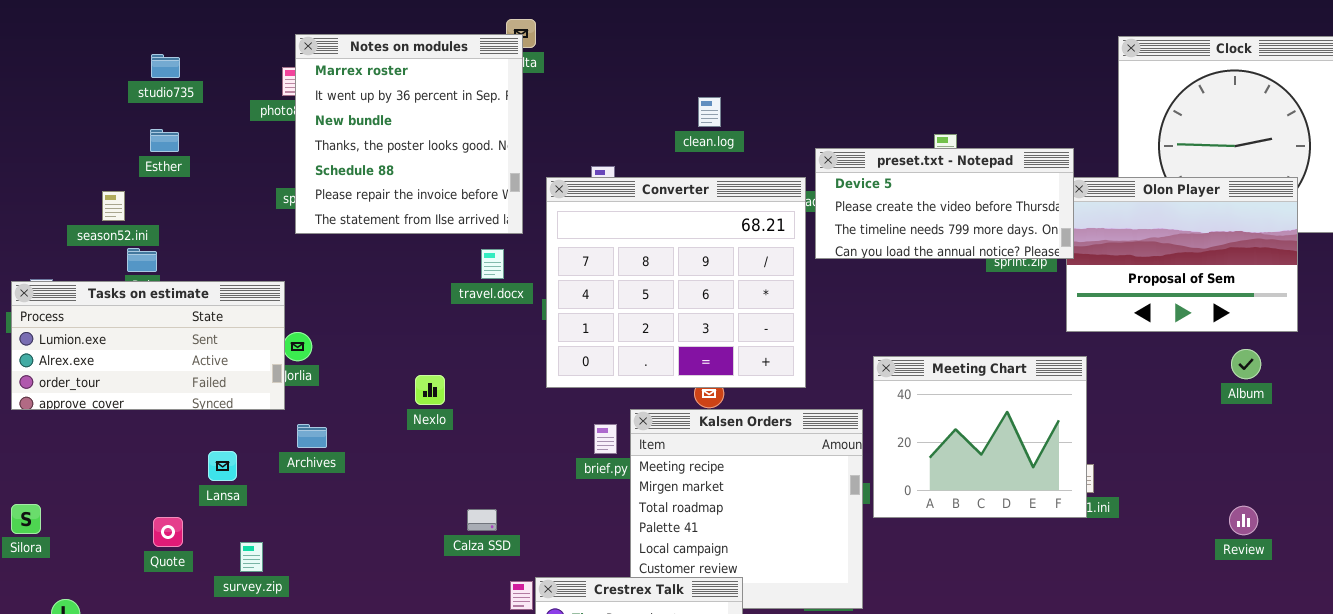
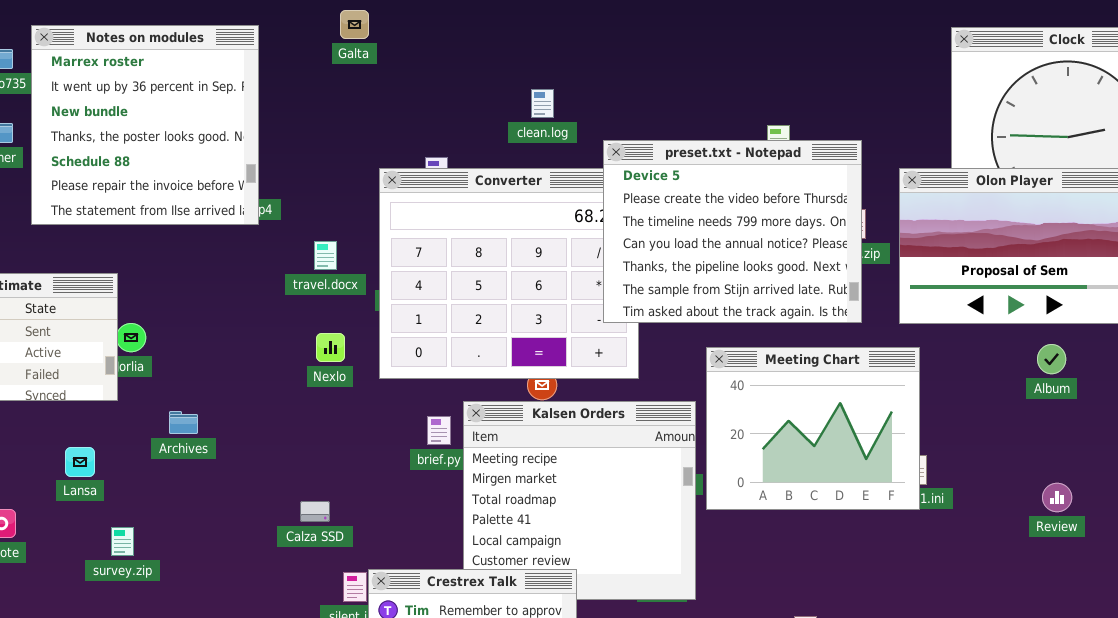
Notes on modules: [295,34,523,234] -> [31,25,259,225], moved
preset.txt - Notepad: [815,148,1074,259] -> [603,140,862,323], moved, resized
Album: [1231,349,1261,379] -> [1037,344,1066,374], moved
Nexlo: [415,375,445,405] -> [316,333,345,362], moved
Archives: [297,424,327,448] -> [169,411,198,434], moved
Lansa: [208,451,237,481] -> [65,447,95,477], moved
Review: [1229,506,1258,535] -> [1042,483,1072,512], moved
survey.zip: [240,542,263,572] -> [111,527,134,556], moved

